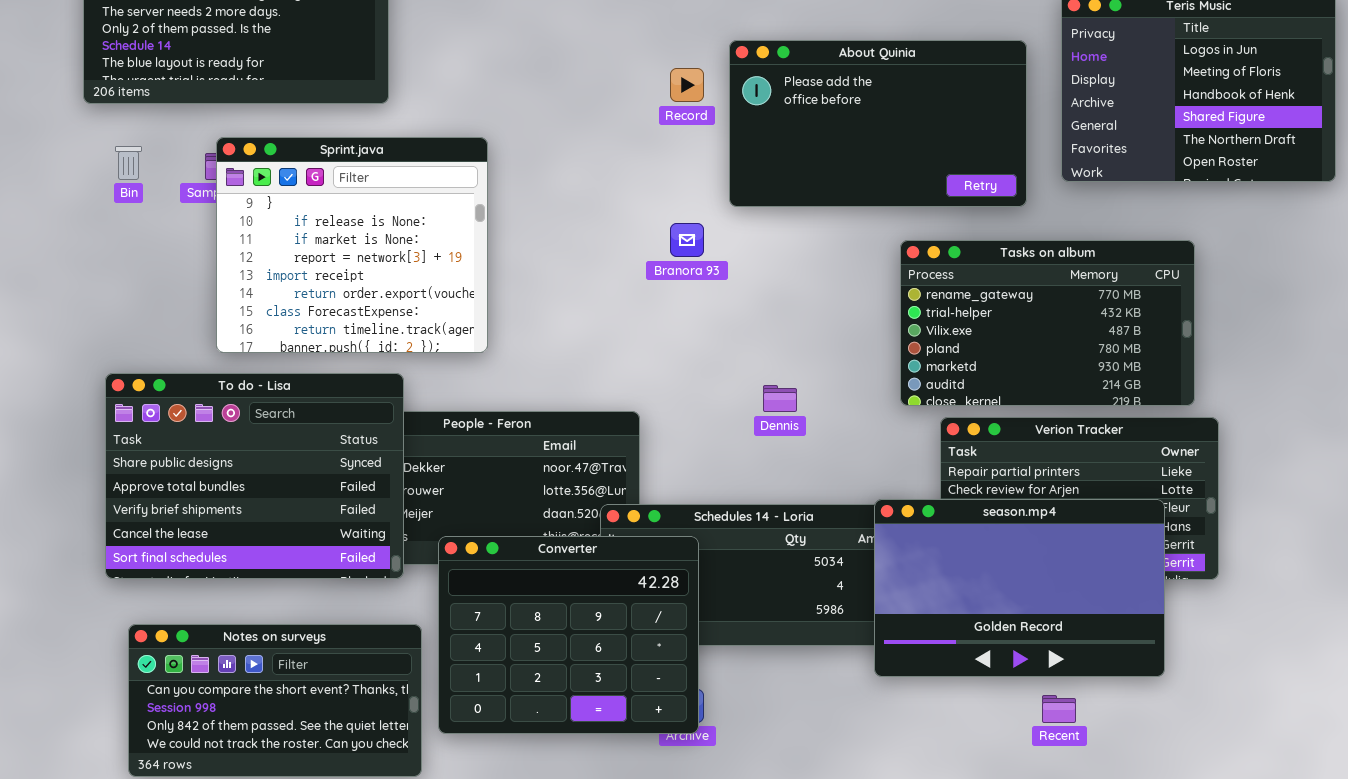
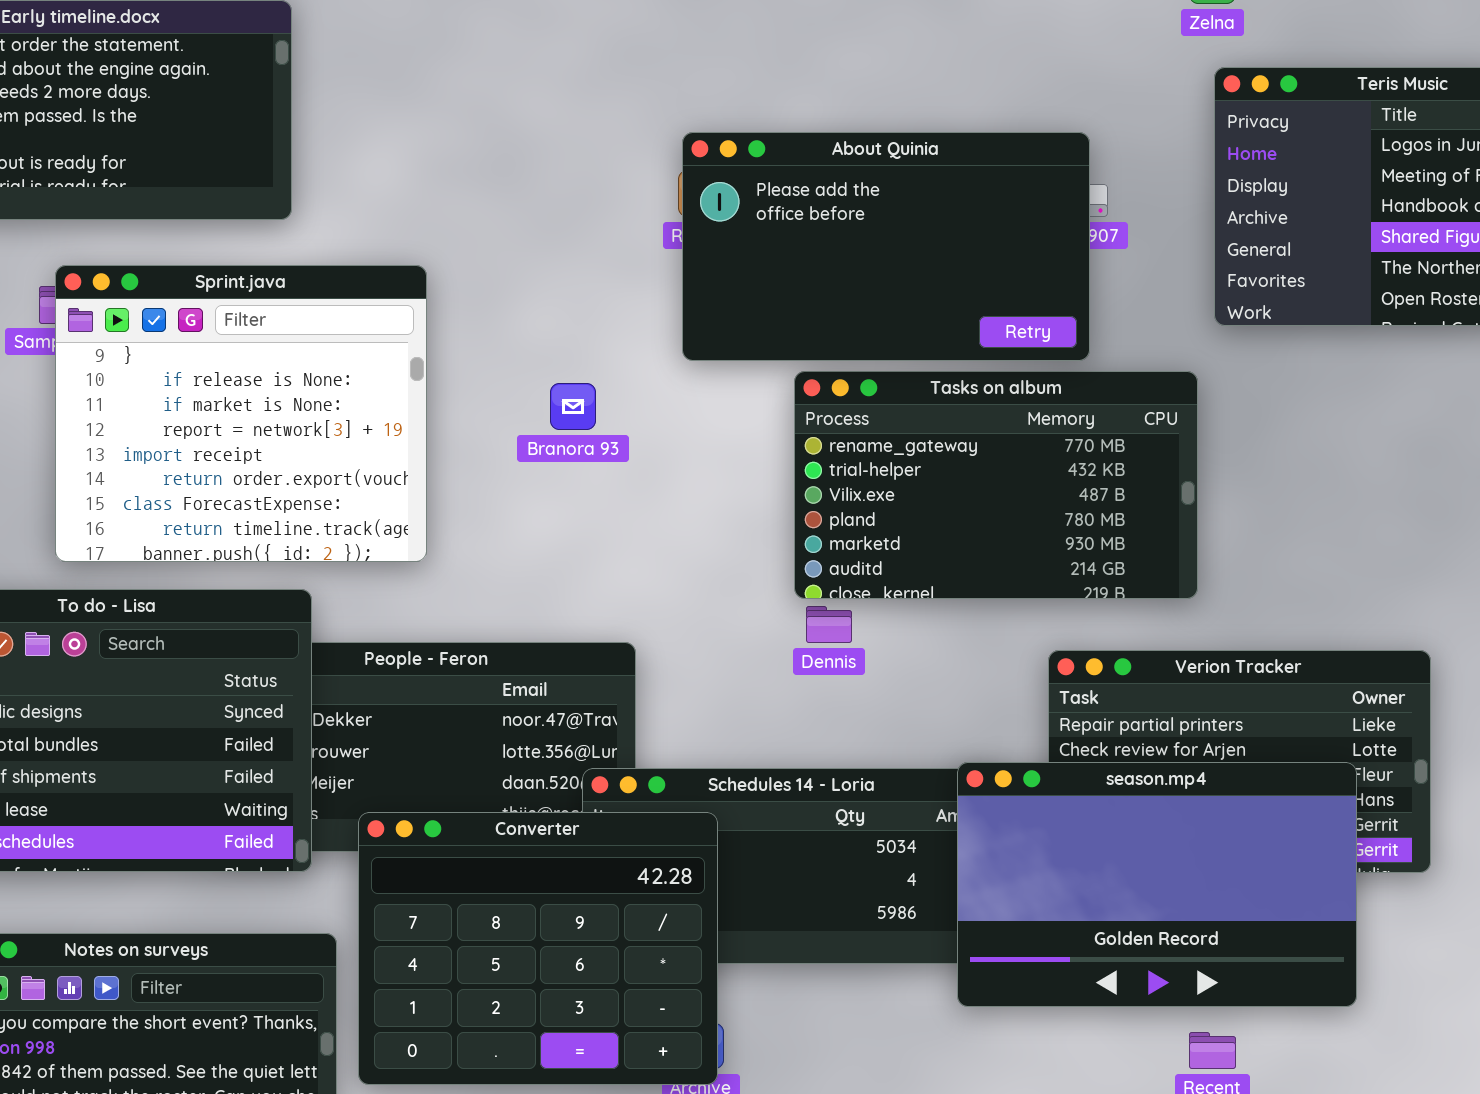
About Quinia: [729,40,1027,207] -> [682,132,1090,361], moved
Branora 93: [670,223,704,257] -> [550,383,596,430], moved
Tasks on album: [900,240,1195,406] -> [794,371,1198,599], moved

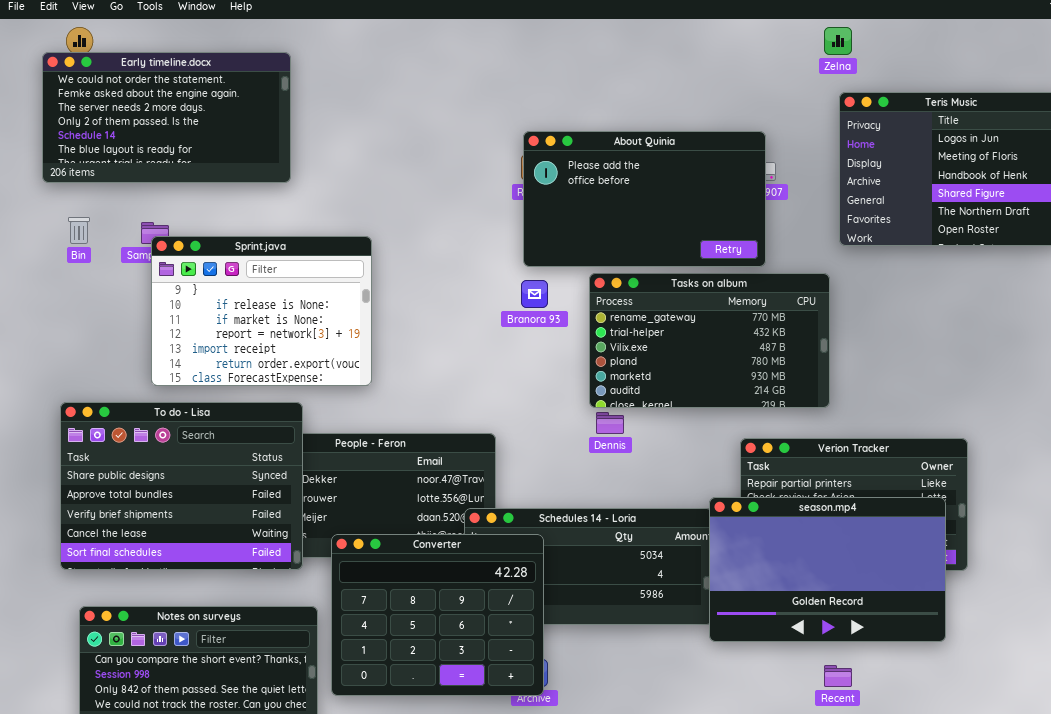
Sprint.java: [55,265,427,562] -> [151,236,372,386], resized
Branora 93: [550,383,596,430] -> [521,280,548,308], moved
season.mp4: [957,762,1357,1007] -> [709,497,946,642], moved

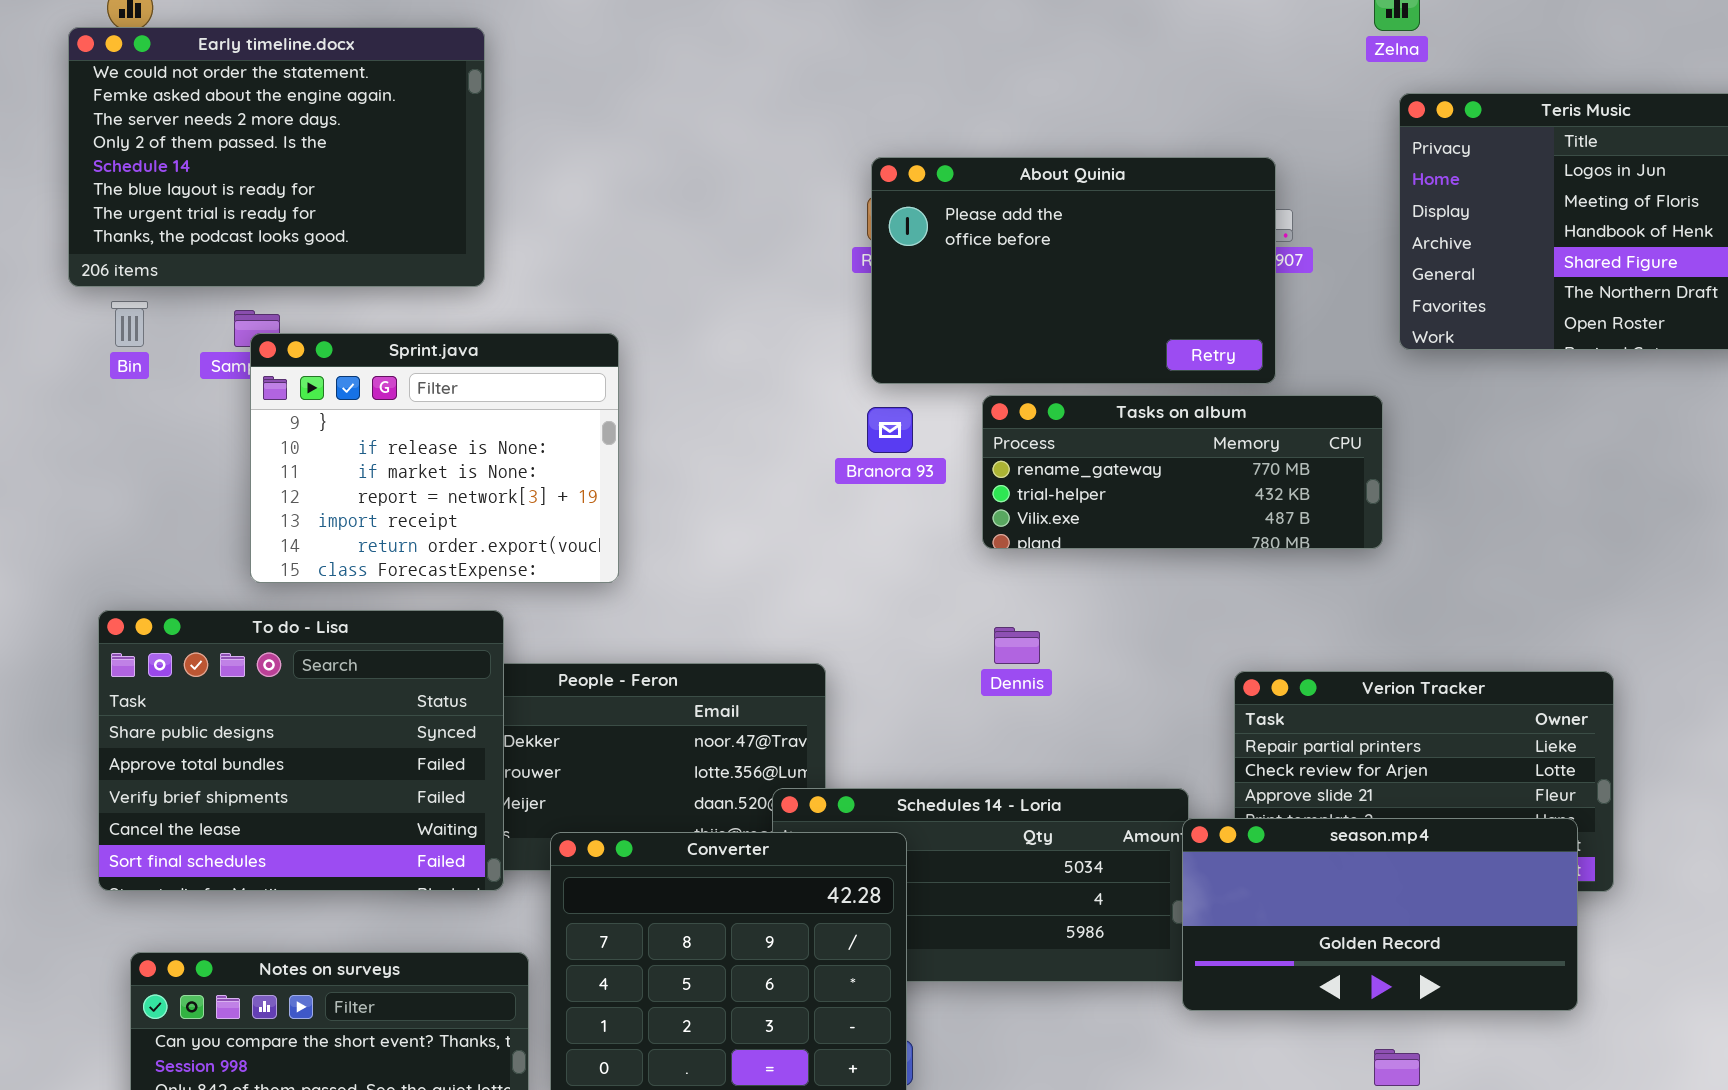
Early timeline.docx: [42,52,291,183] -> [68,27,485,287], resized
Tasks on album: [589,273,830,408] -> [982,395,1383,549], resized
season.mp4: [709,497,946,642] -> [1182,818,1578,1011], resized

